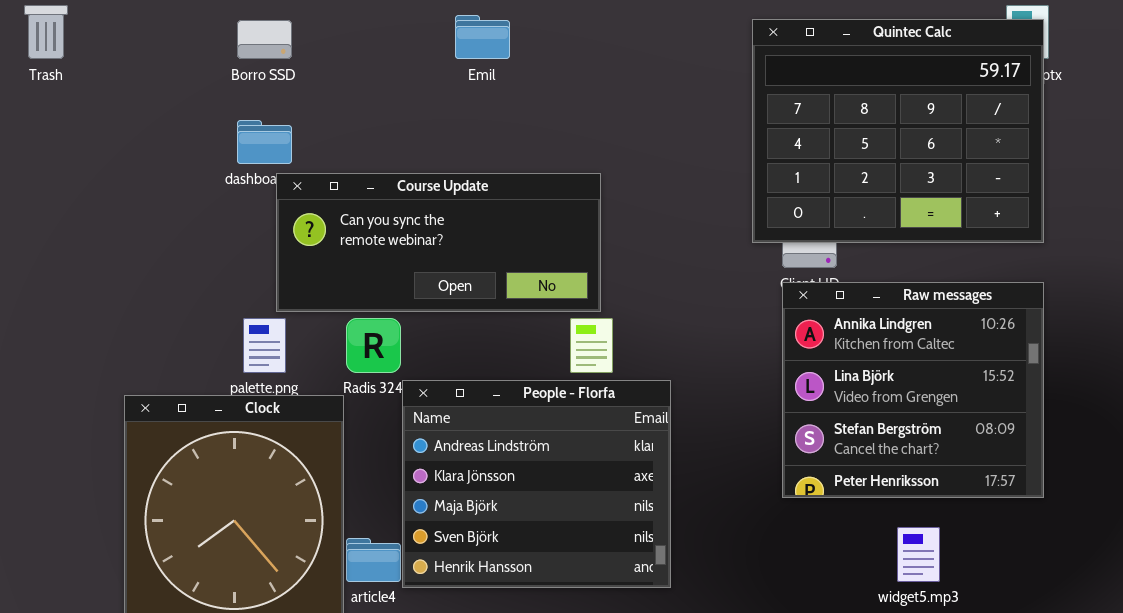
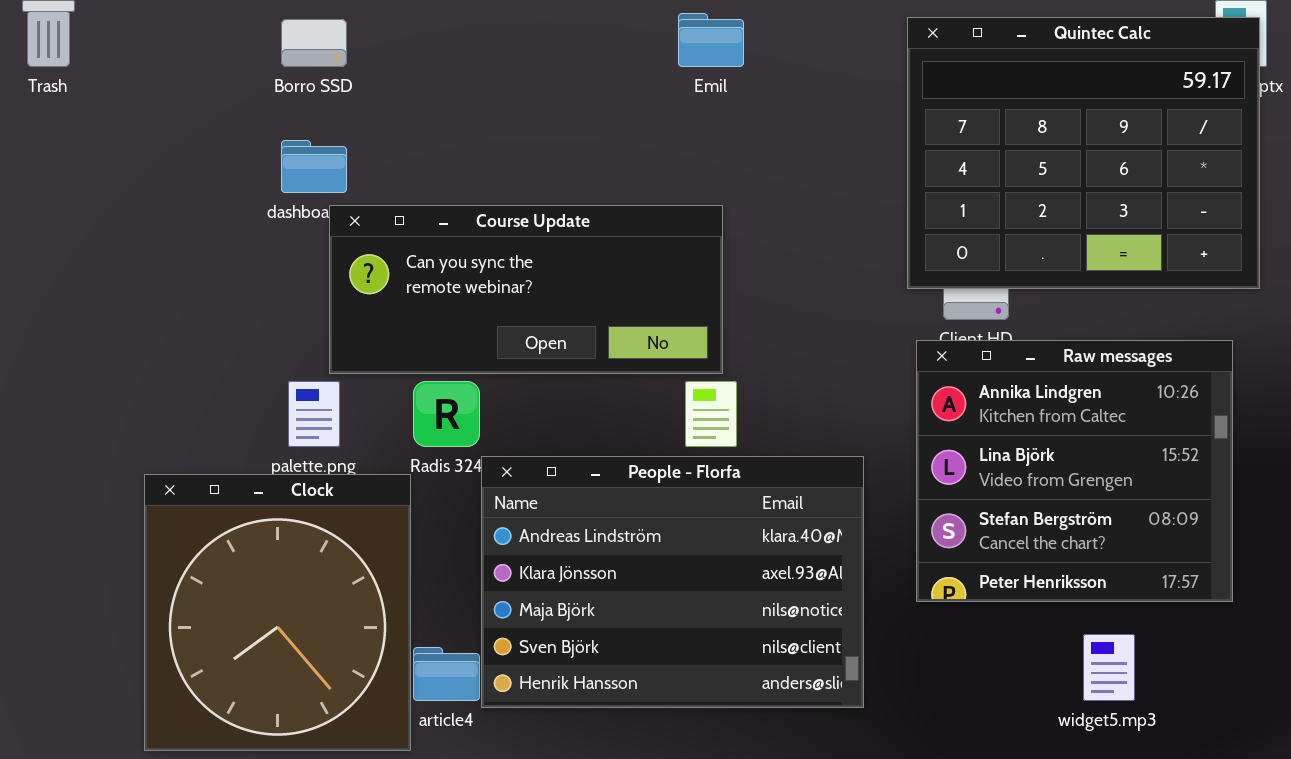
Emil: [455,15,510,59] -> [678,13,744,67], moved
Raw messages: [782,282,1044,498] -> [916,340,1233,602], moved
People - Florfa: [402,380,671,588] -> [481,456,864,708], resized

